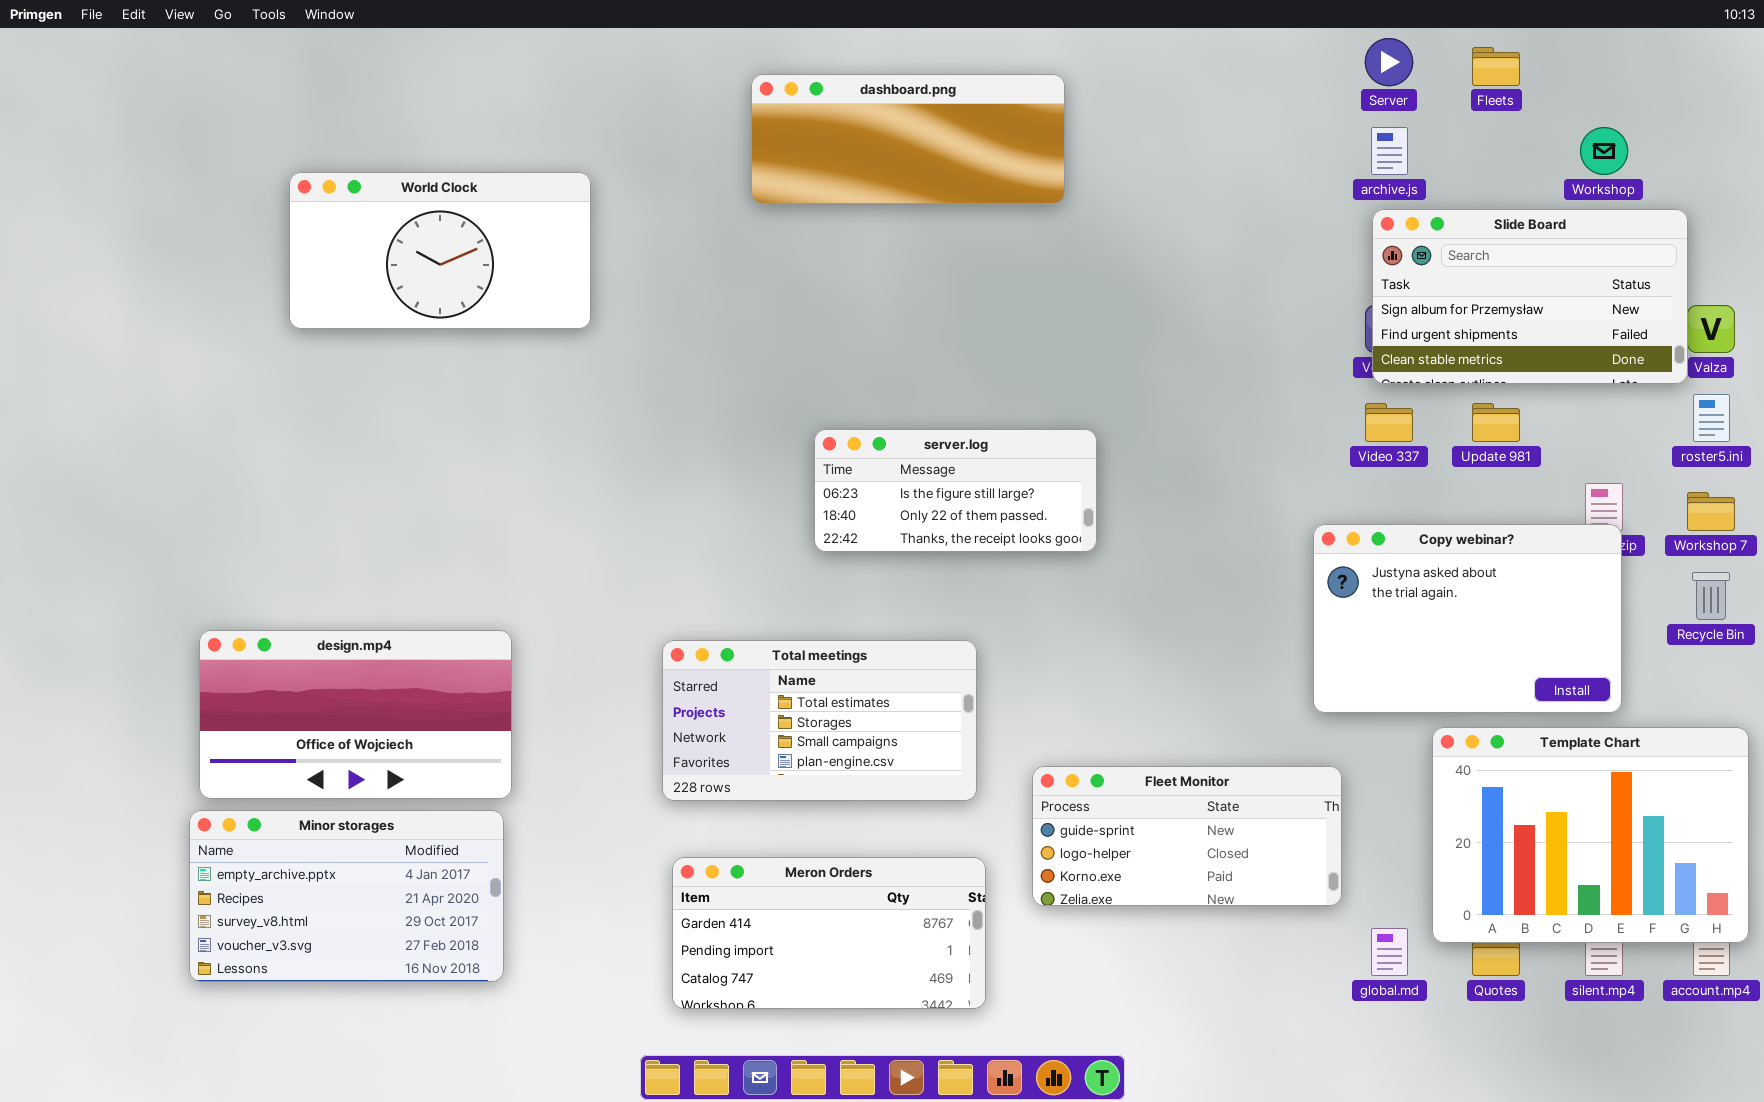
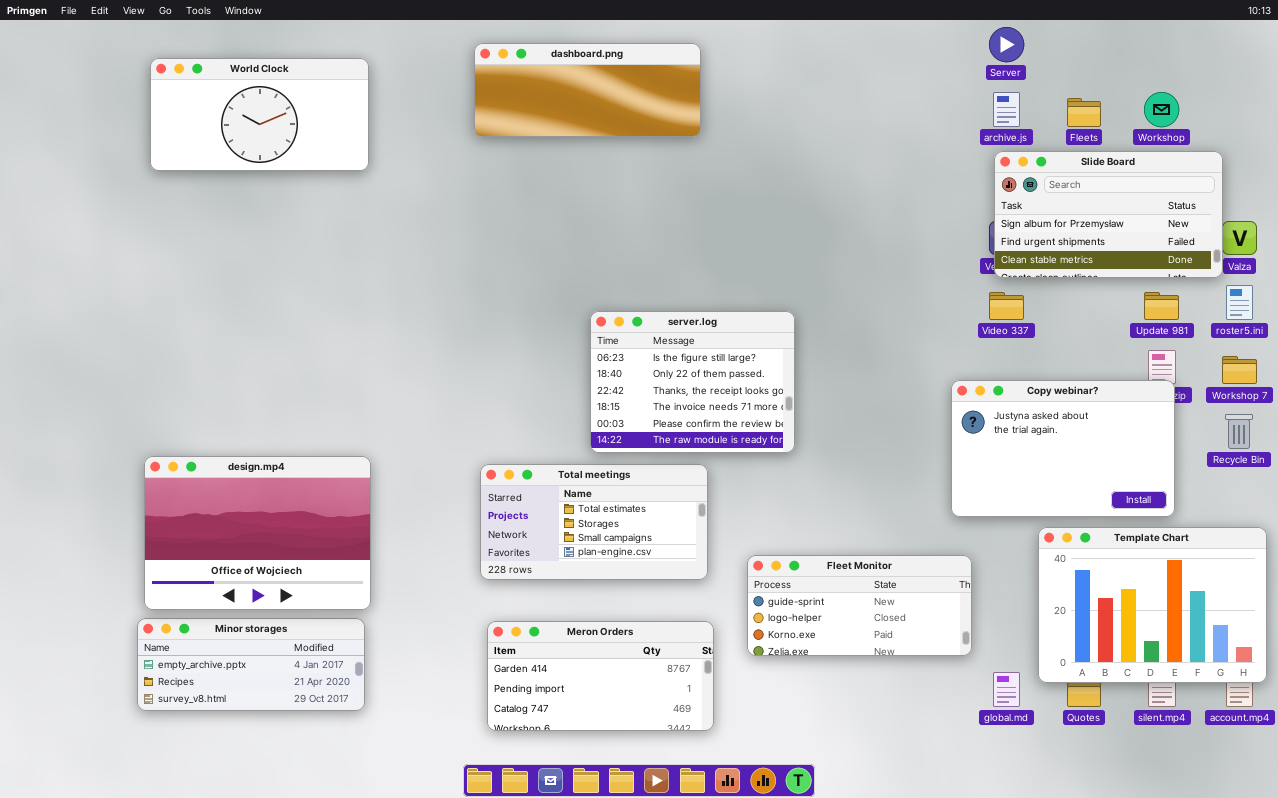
Fleets: [1472,47,1520,86] -> [1067,98,1101,127], moved
dashboard.png: [751,74,1065,204] -> [474,43,701,137], moved
World Clock: [289,172,591,329] -> [150,58,369,171], moved
Update 981: [1472,403,1520,442] -> [1144,292,1179,320], moved
server.log: [814,429,1097,552] -> [590,311,795,453], resized
design.mp4: [199,630,512,799] -> [144,456,371,610], resized
Minor storages: [189,810,504,982] -> [137,618,365,711], resized

